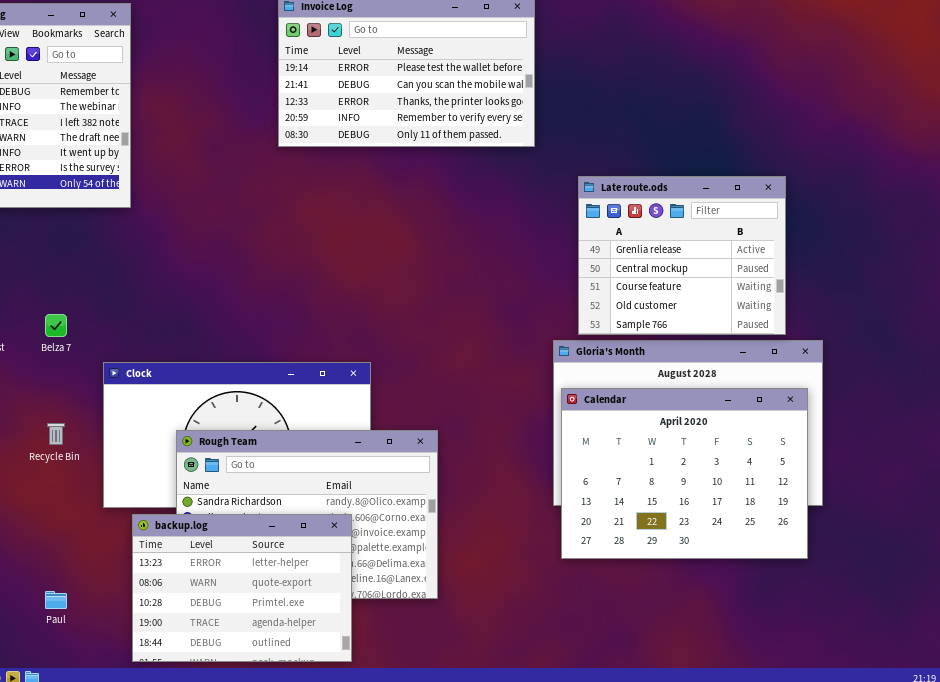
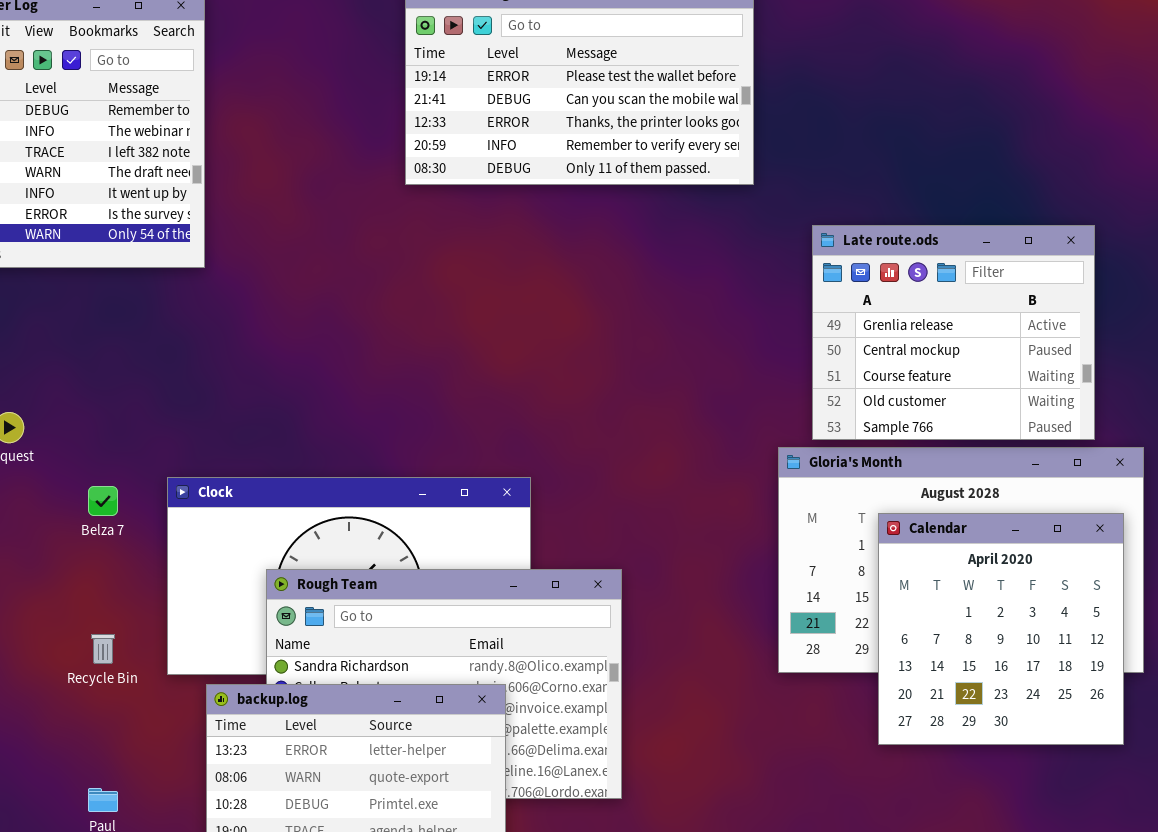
Belza 7: [45,314,67,337] -> [88,486,118,516], moved
Calendar: [561,388,808,559] -> [878,513,1124,745], resized
Recycle Bin: [47,423,65,445] -> [91,634,115,664], moved

